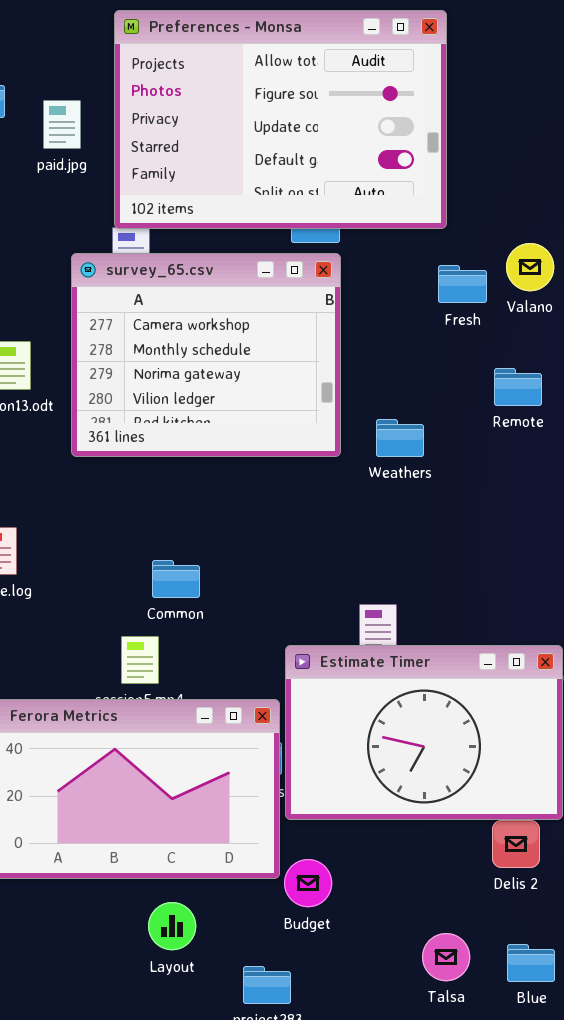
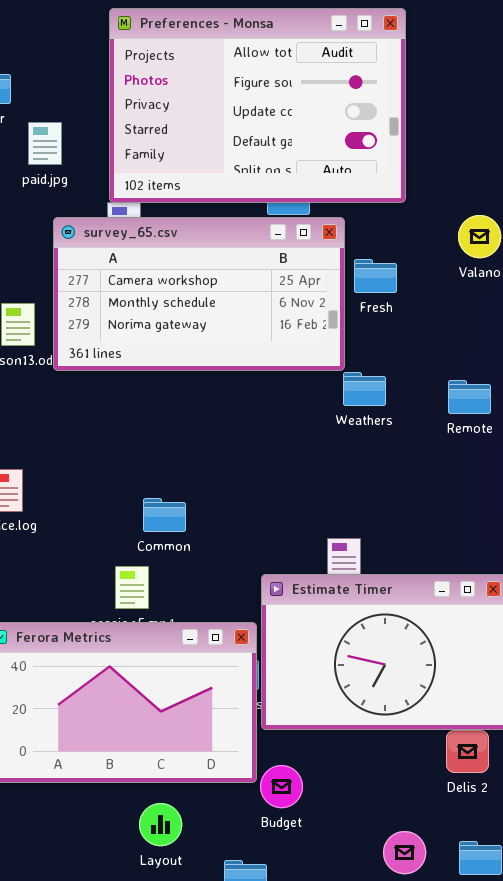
paid.jpg: [43,100,81,149] -> [28,122,62,165], moved
survey_65.csv: [71,253,341,457] -> [53,217,345,371], moved, resized
Fresh: [438,265,487,303] -> [354,259,397,293], moved
Remote: [494,368,542,406] -> [448,380,491,414], moved

